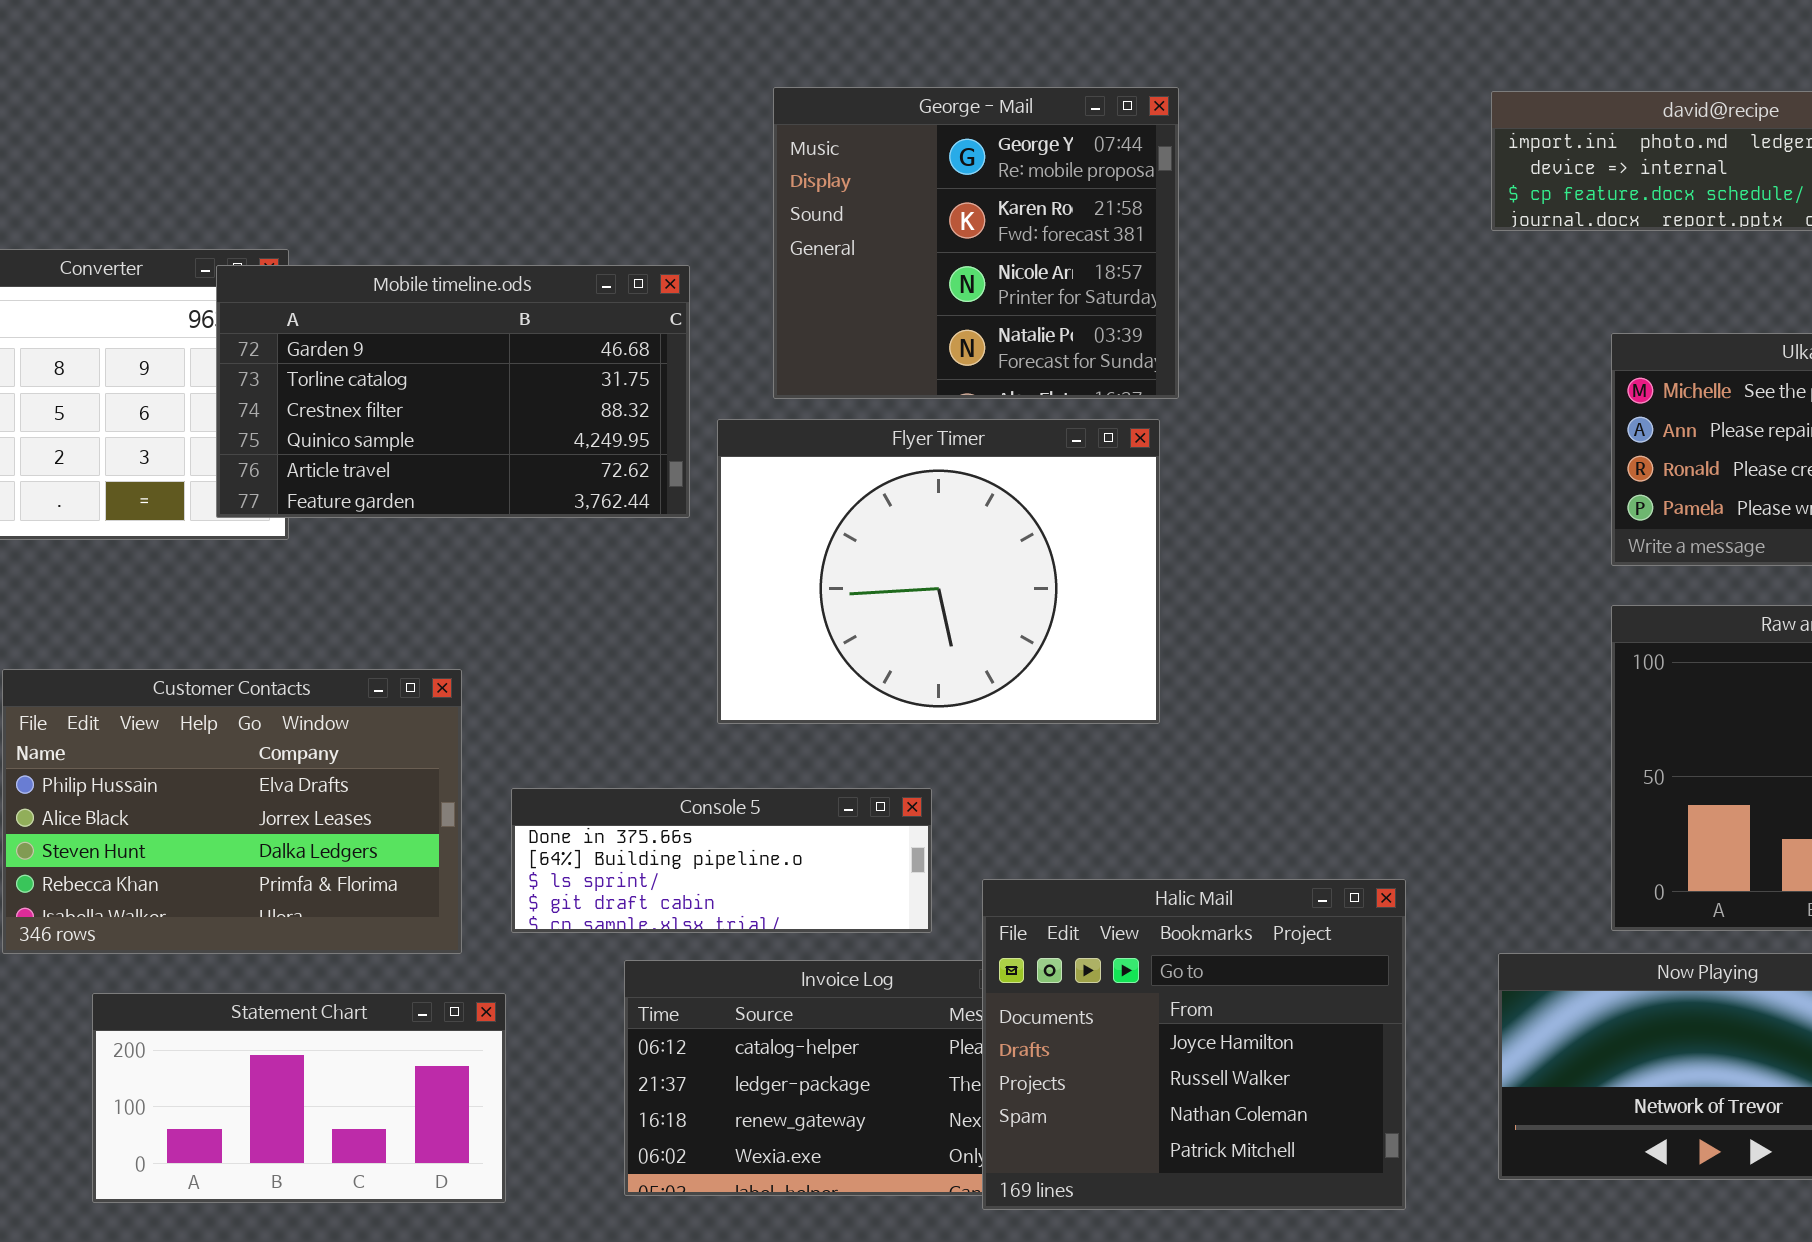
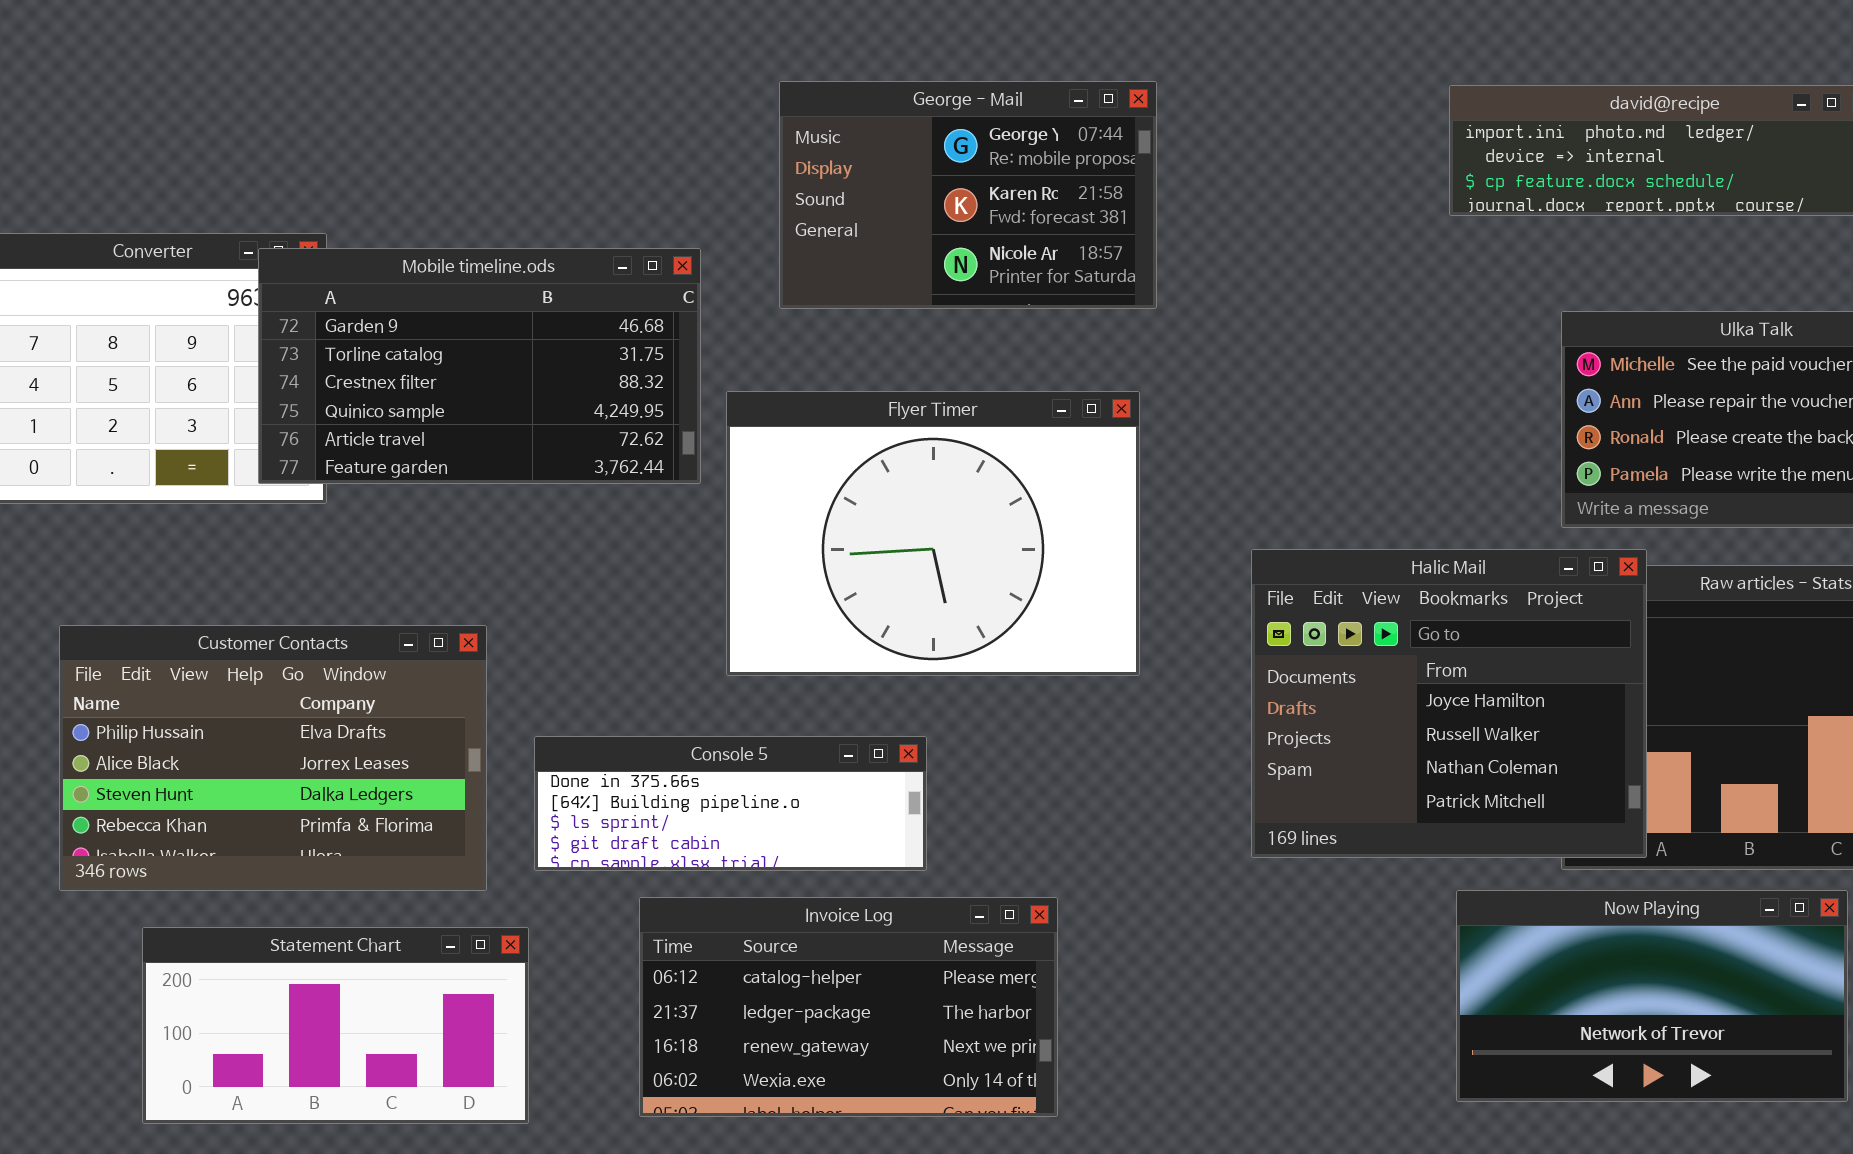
George - Mail: [773,87,1179,399] -> [779,81,1157,309], resized
Halic Mail: [982,879,1406,1210] -> [1251,549,1647,858], moved

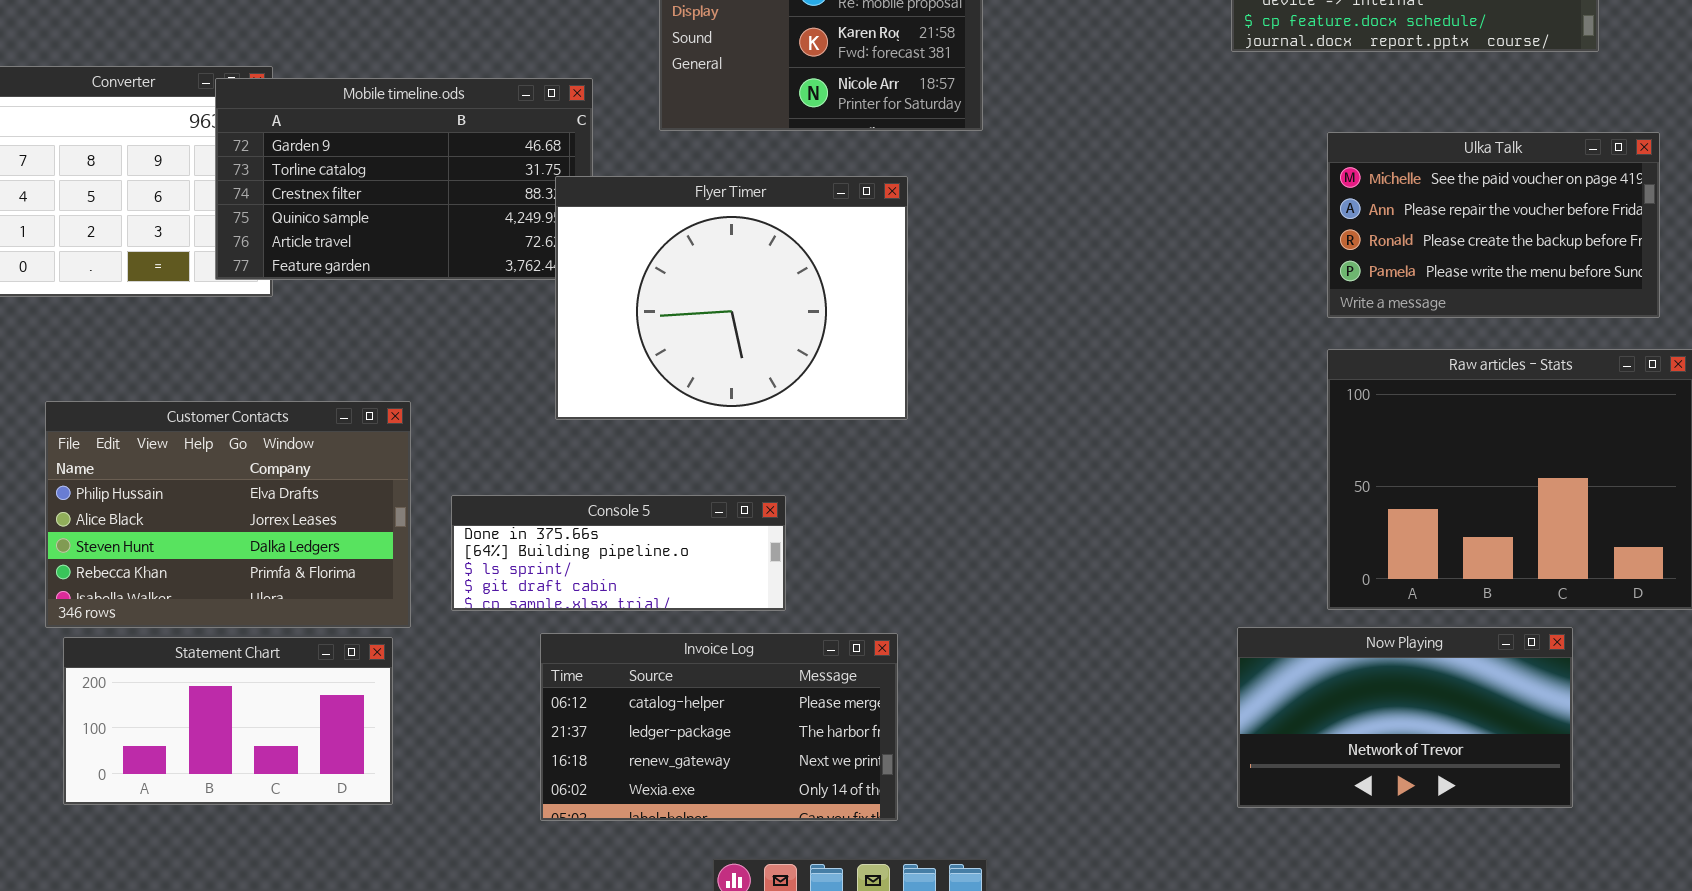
Flyer Timer: [726,391,1140,676] -> [555,176,908,420], moved
Halic Mail: [1251,549,1647,858] -> none, closed
Statement Chart: [142,927,529,1124] -> [63,637,393,805], moved

